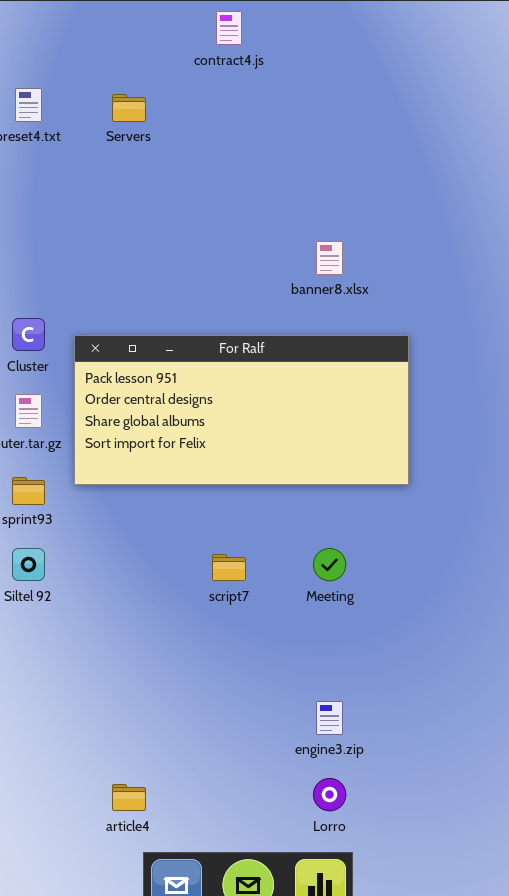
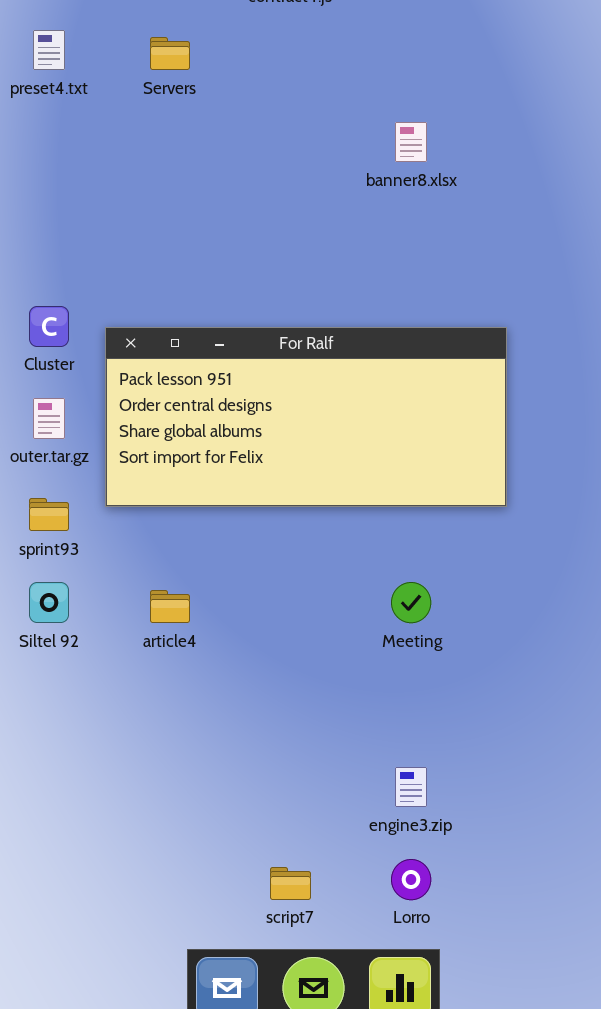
banner8.xlsx: [316,241,343,275] -> [395,122,427,162], moved
script7: [212,554,246,581] -> [270,867,311,900], moved
article4: [112,784,146,811] -> [150,590,190,623], moved

